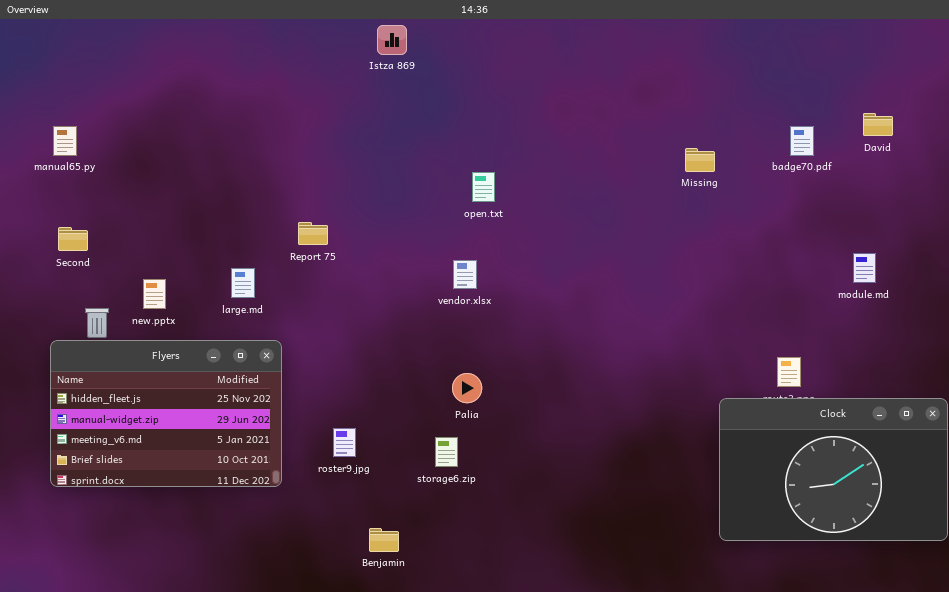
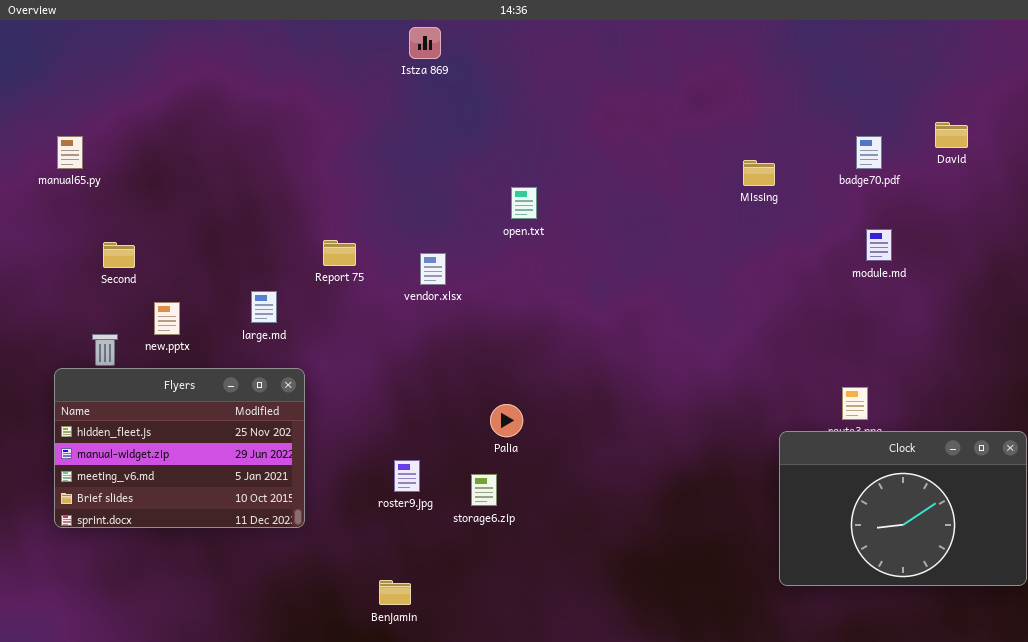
Second: [58,227,88,251] -> [103,242,135,268], moved
module.md: [853,253,876,283] -> [866,229,892,261], moved
vendor.xlsx: [453,260,477,289] -> [420,253,446,285], moved
roster9.jpg: [333,428,356,457] -> [394,460,420,492], moved
Benjamin: [369,528,399,552] -> [379,580,411,605], moved

